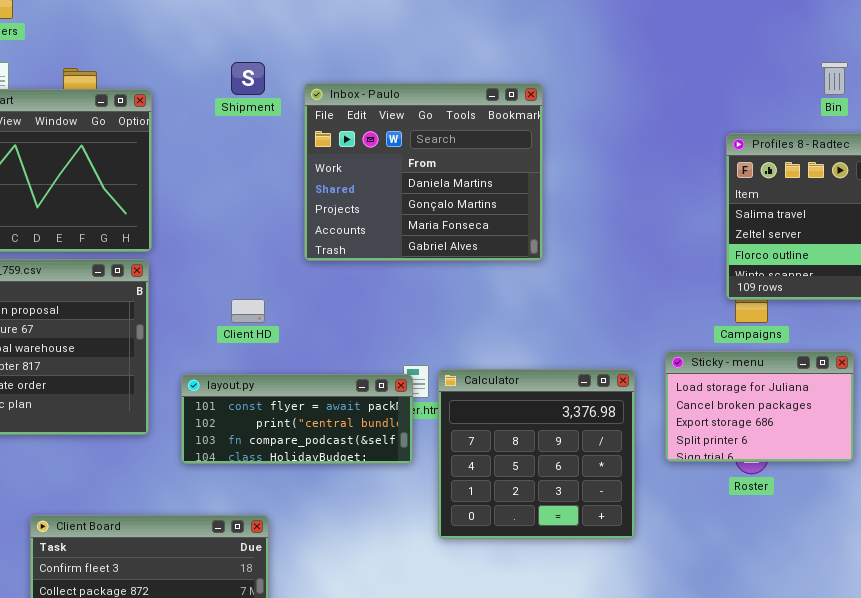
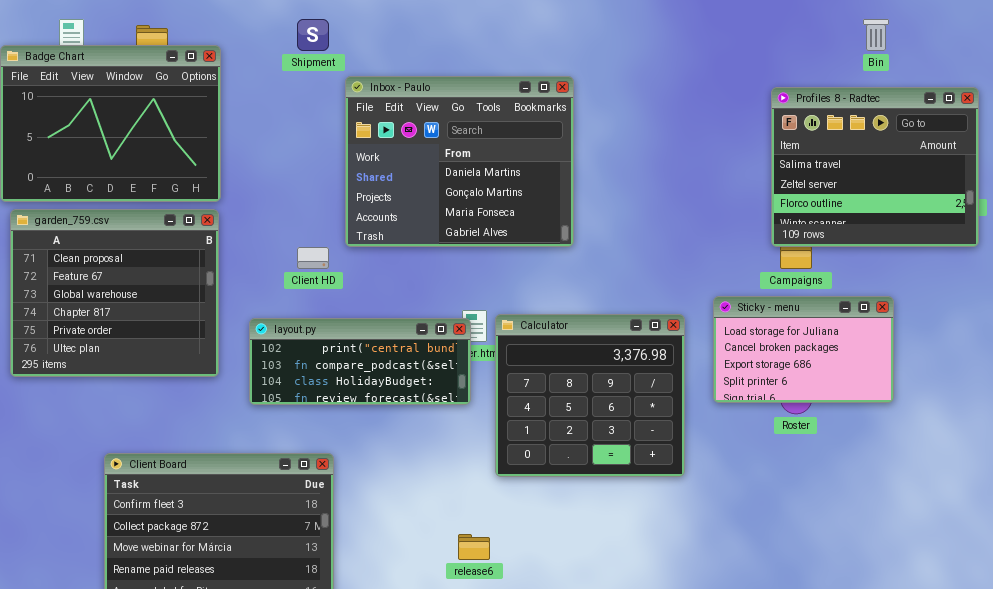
Inbox - Paulo: [304,83,543,261] -> [345,76,574,247], moved
layout.py: [181,374,413,464] -> [249,318,471,405], scrolled down 1 row

